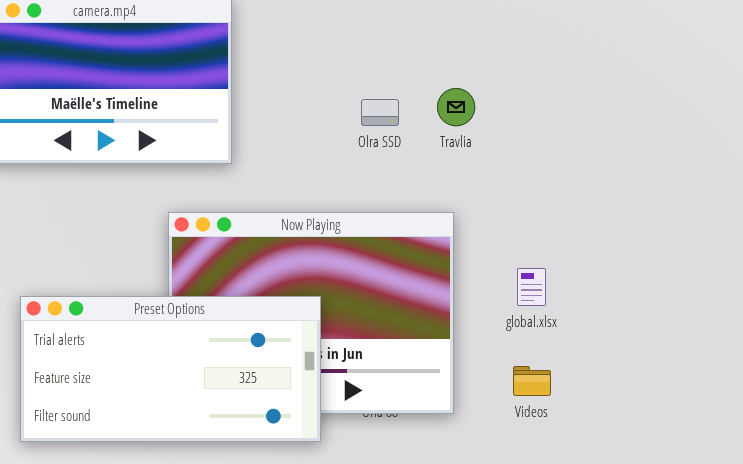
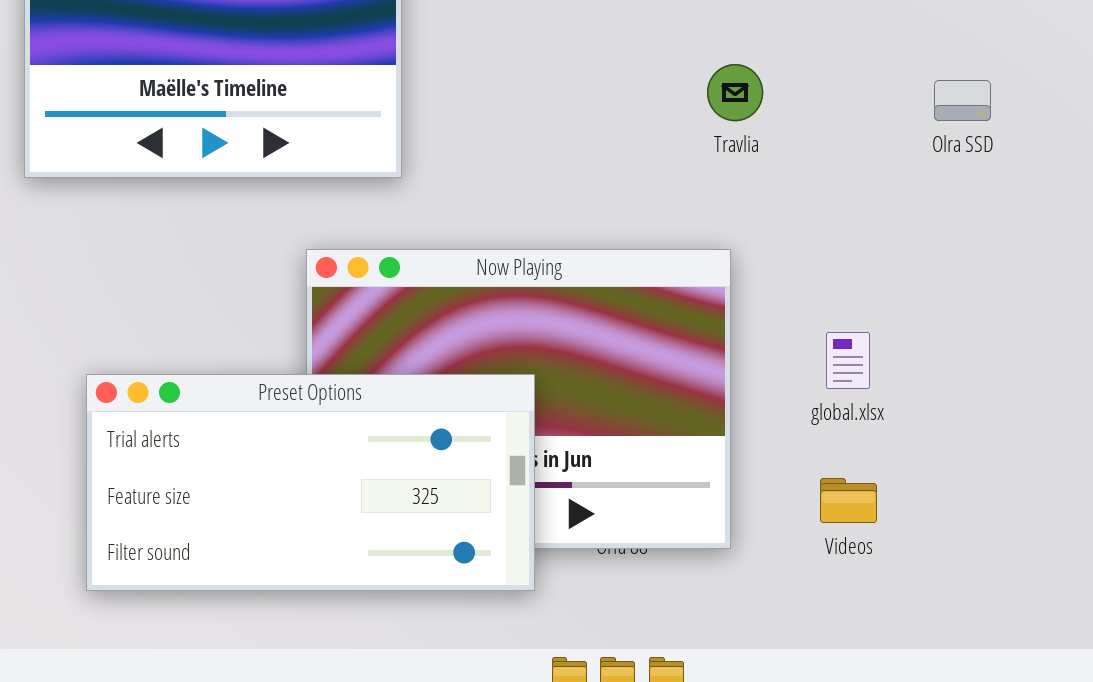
Olra SSD: [361,99,399,126] -> [934,80,991,121], moved

